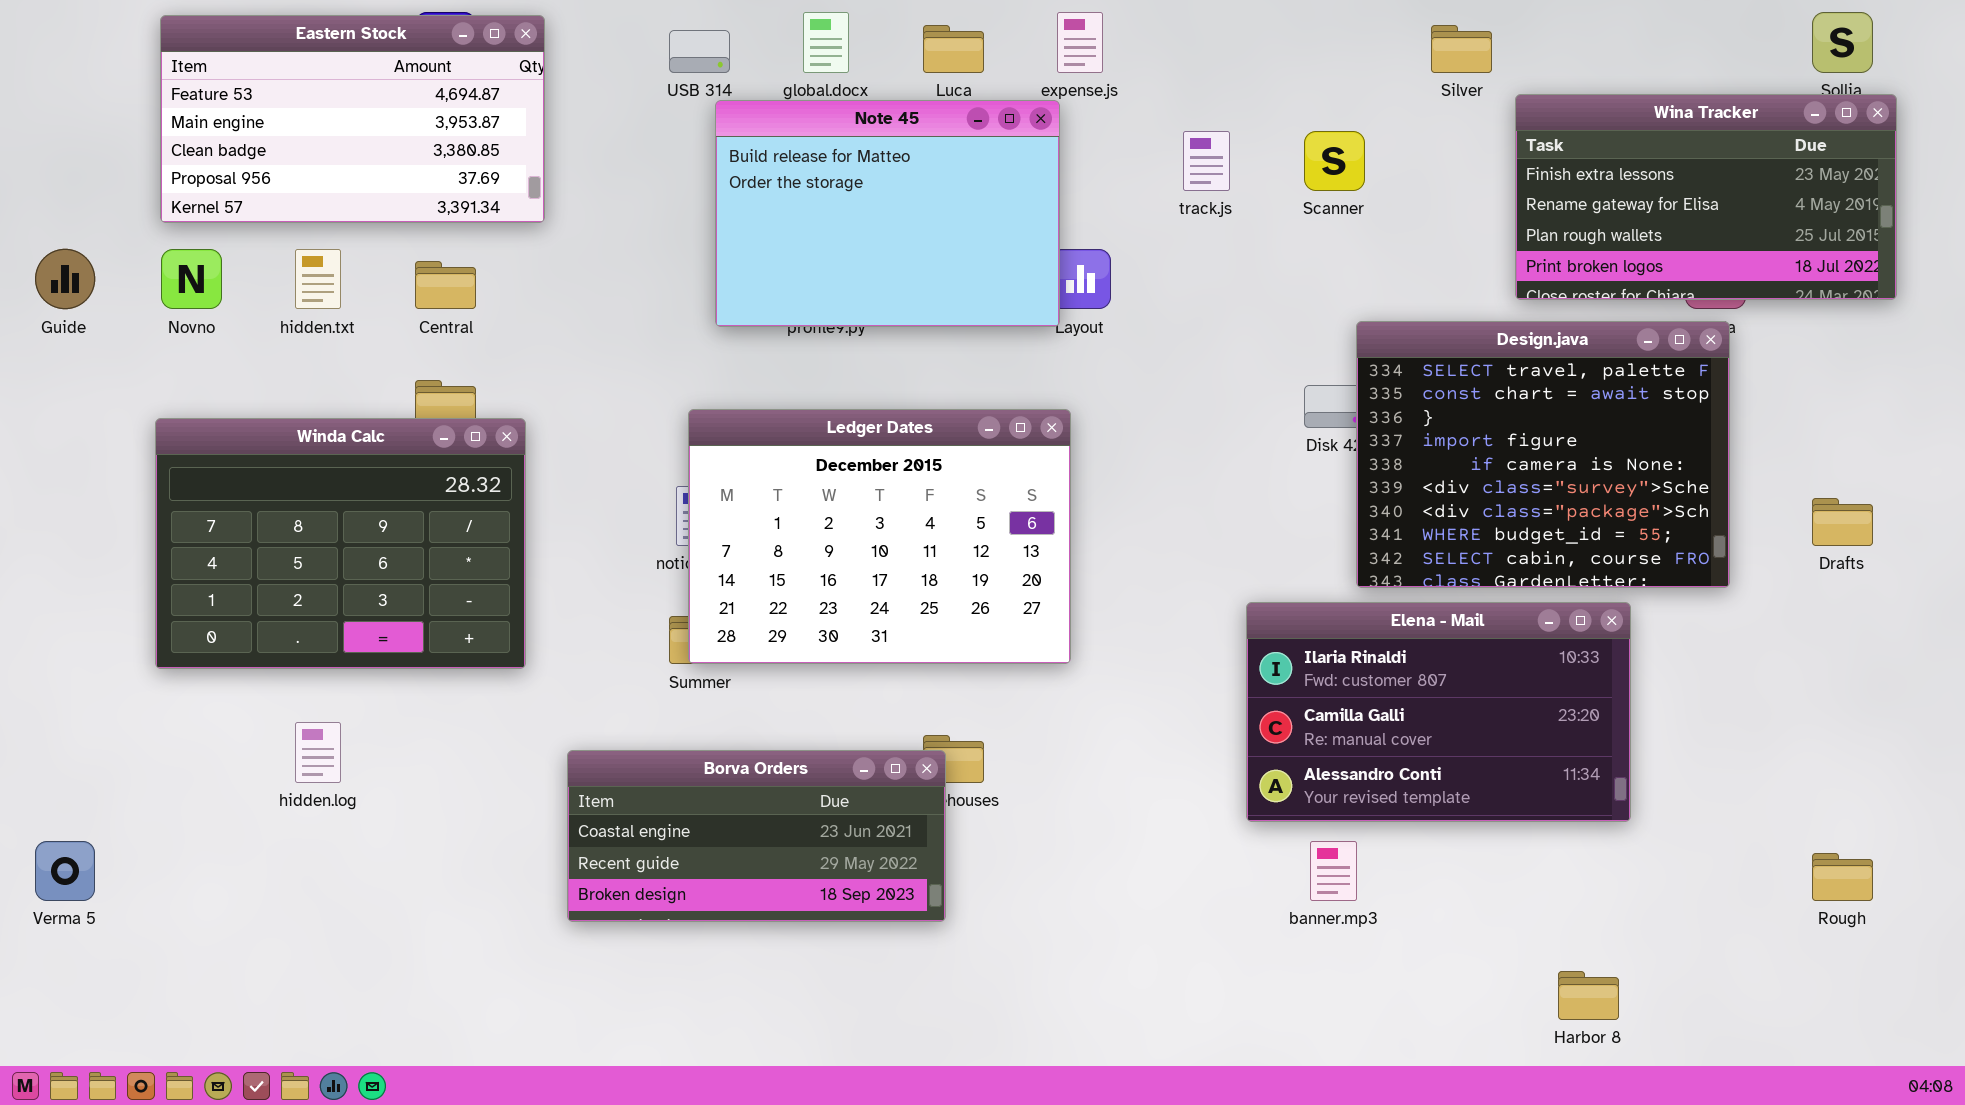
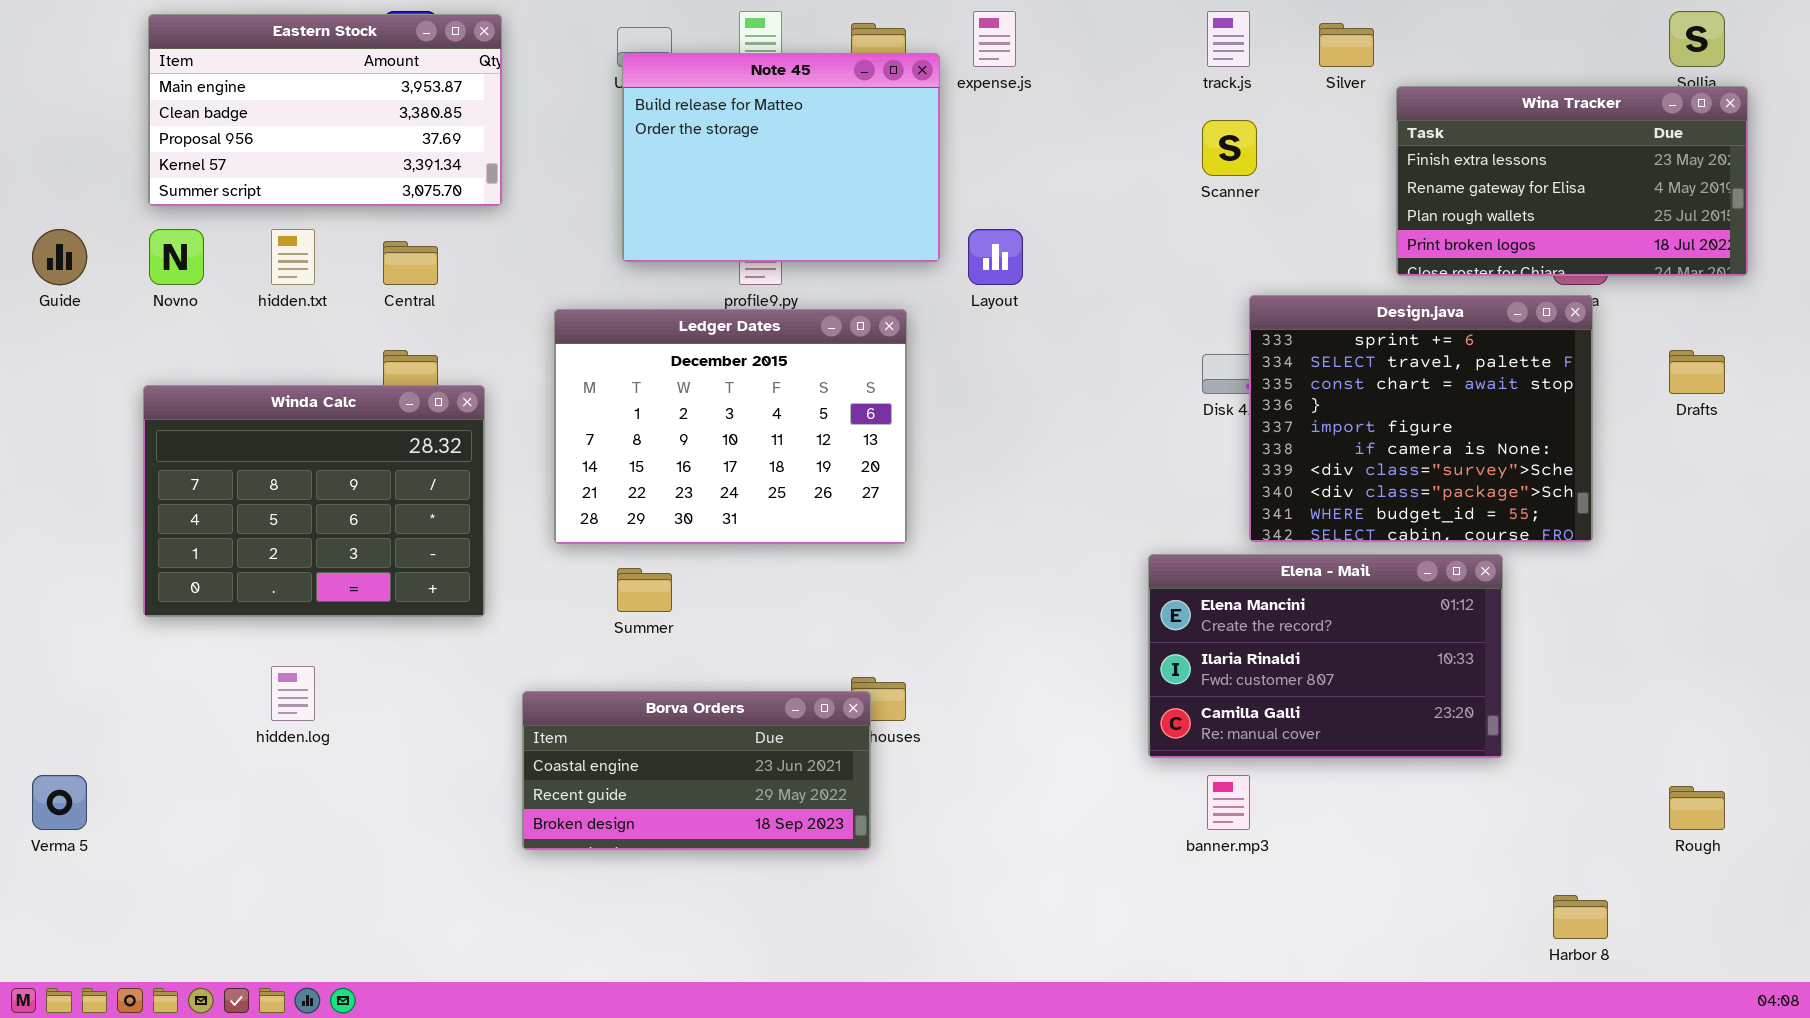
Eastern Stock: [160,15,545,223] -> [148,14,502,206], scrolled down 1 row
Note 45: [715,100,1060,327] -> [622,53,940,262], moved
track.js: [1183,131,1230,191] -> [1207,11,1250,67], moved
Design.java: [1356,321,1730,588] -> [1249,295,1593,542], scrolled up 1 row
Ledger Dates: [688,409,1071,664] -> [554,309,907,544], moved
Drafts: [1812,498,1873,546] -> [1669,350,1725,394], moved
Elena - Mail: [1246,602,1631,822] -> [1148,554,1503,758], scrolled up 1 row
Harbor 8: [1558,971,1619,1020] -> [1553,895,1608,939], moved

